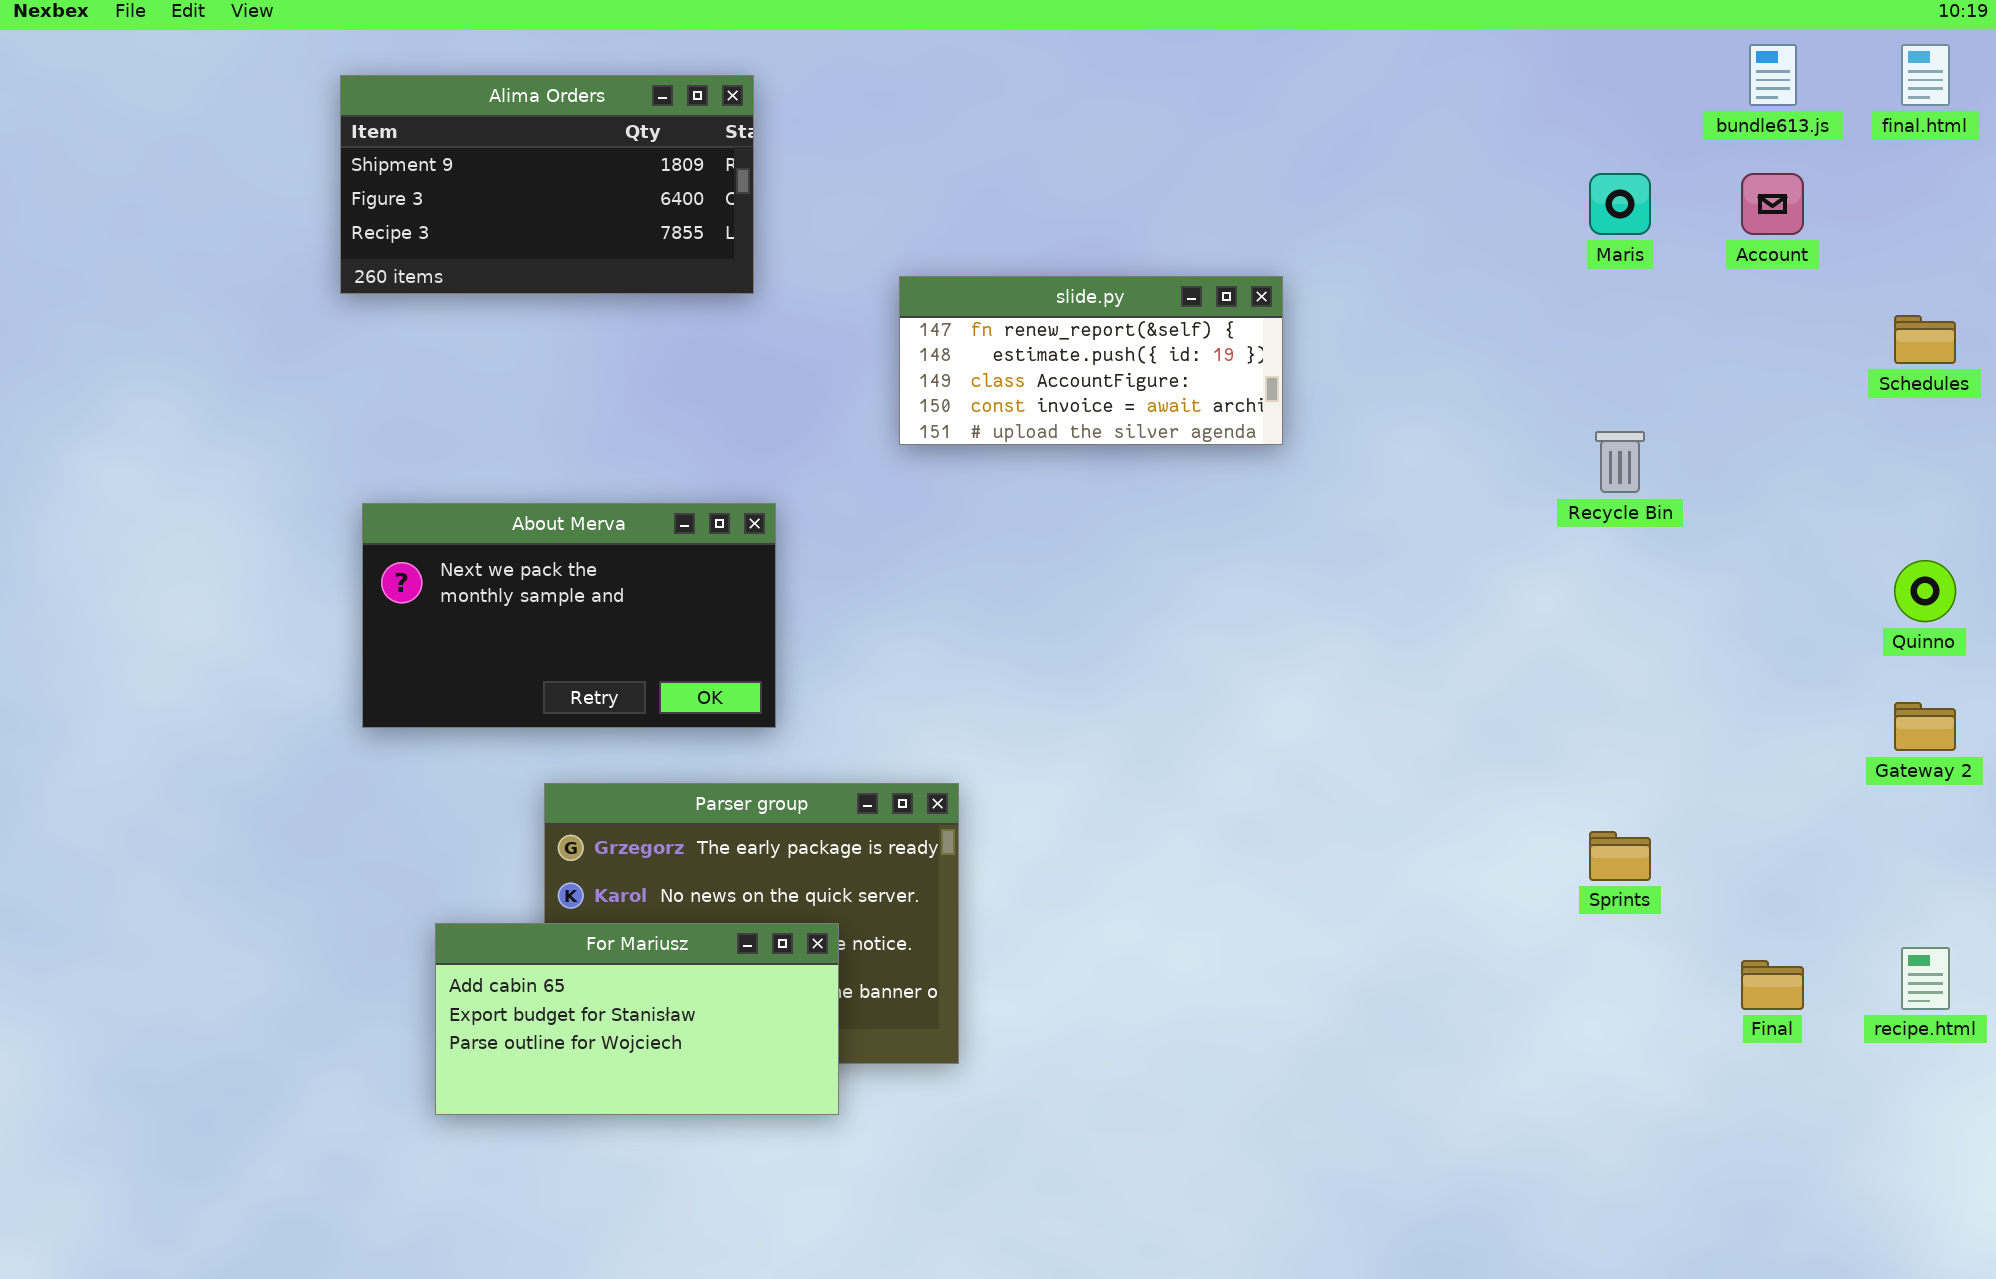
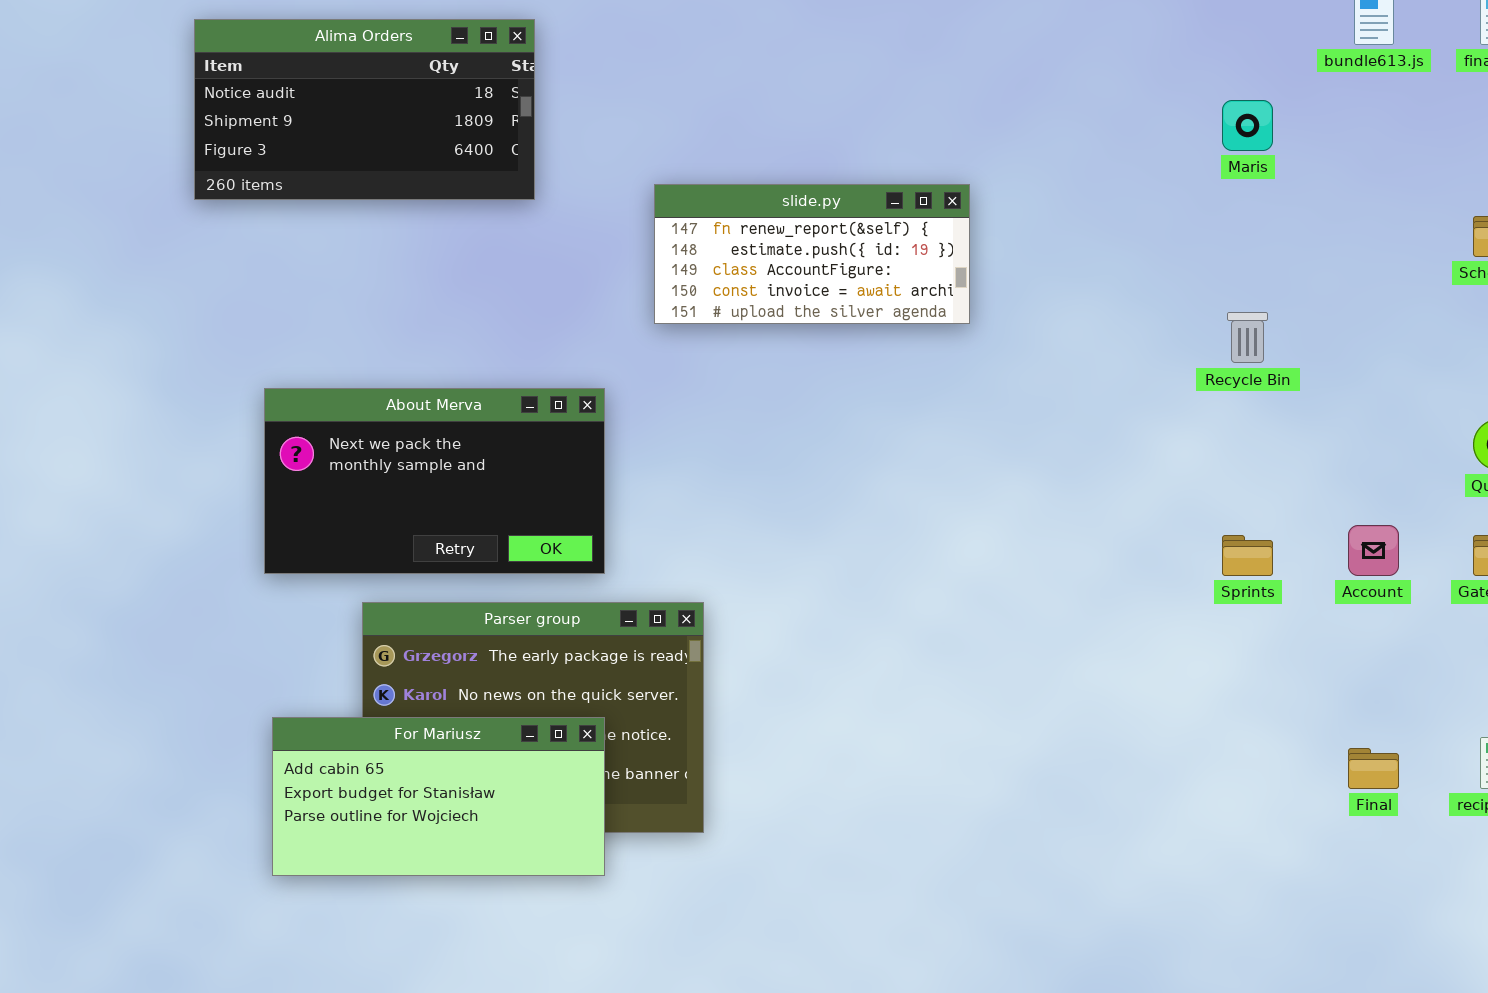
Alima Orders: [340,75,754,294] -> [194,19,535,200], scrolled up 1 row
Account: [1741,173,1804,235] -> [1348,525,1399,576], moved
About Merva: [362,503,776,728] -> [264,388,605,574], moved
Sprints: [1589,831,1651,881] -> [1222,535,1273,576], moved

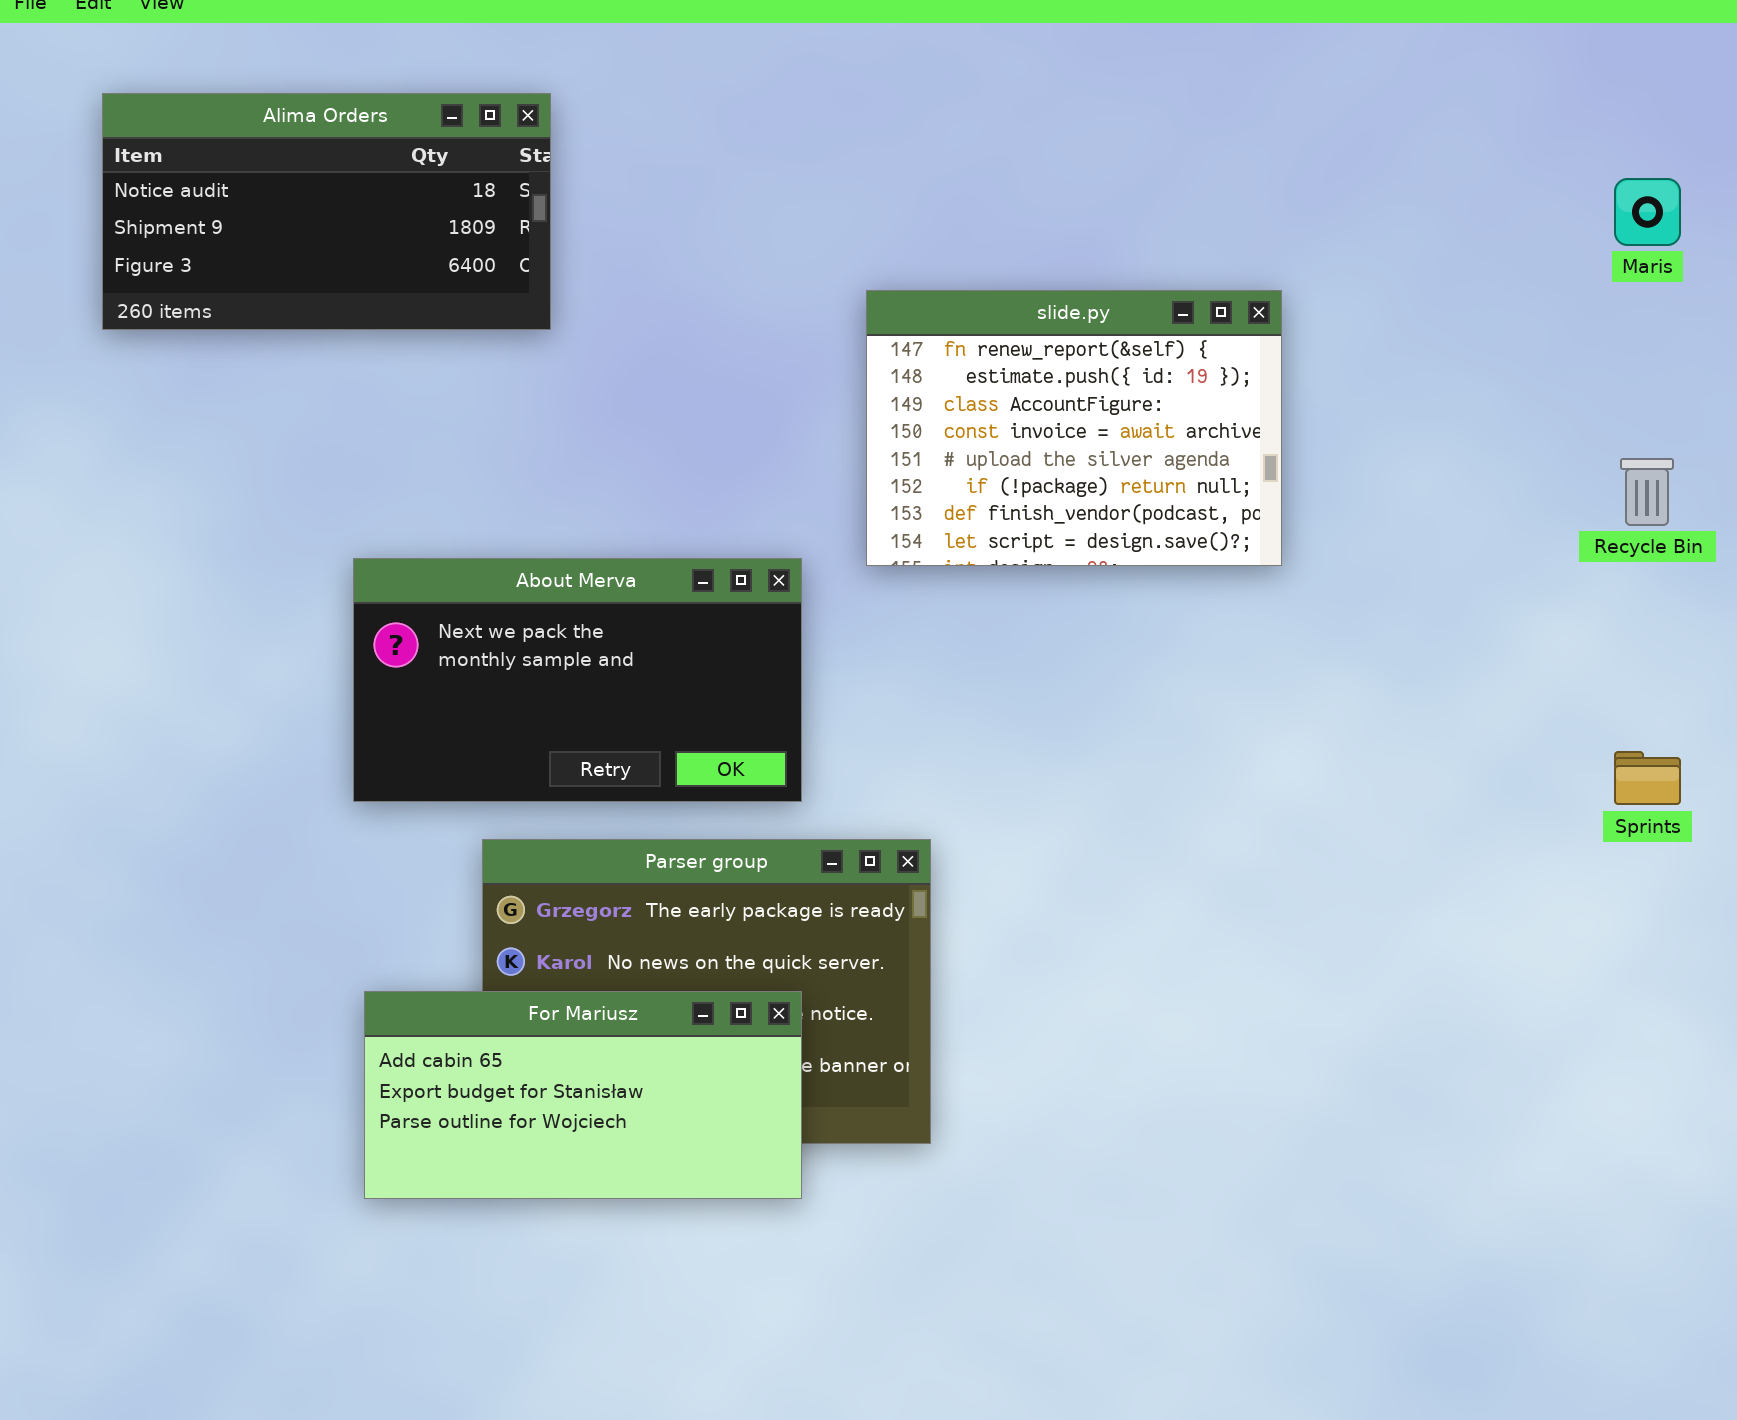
Alima Orders: [194,19,535,200] -> [102,93,551,330], moved
slide.py: [654,184,970,324] -> [866,290,1282,566], resized

